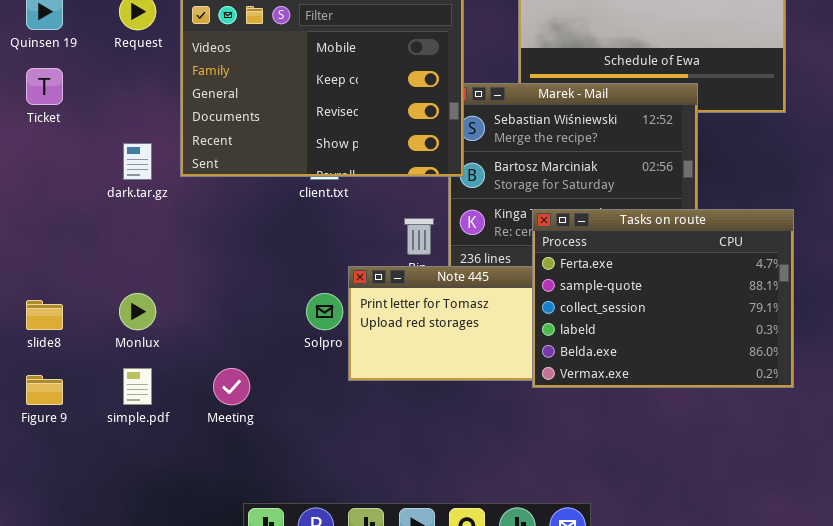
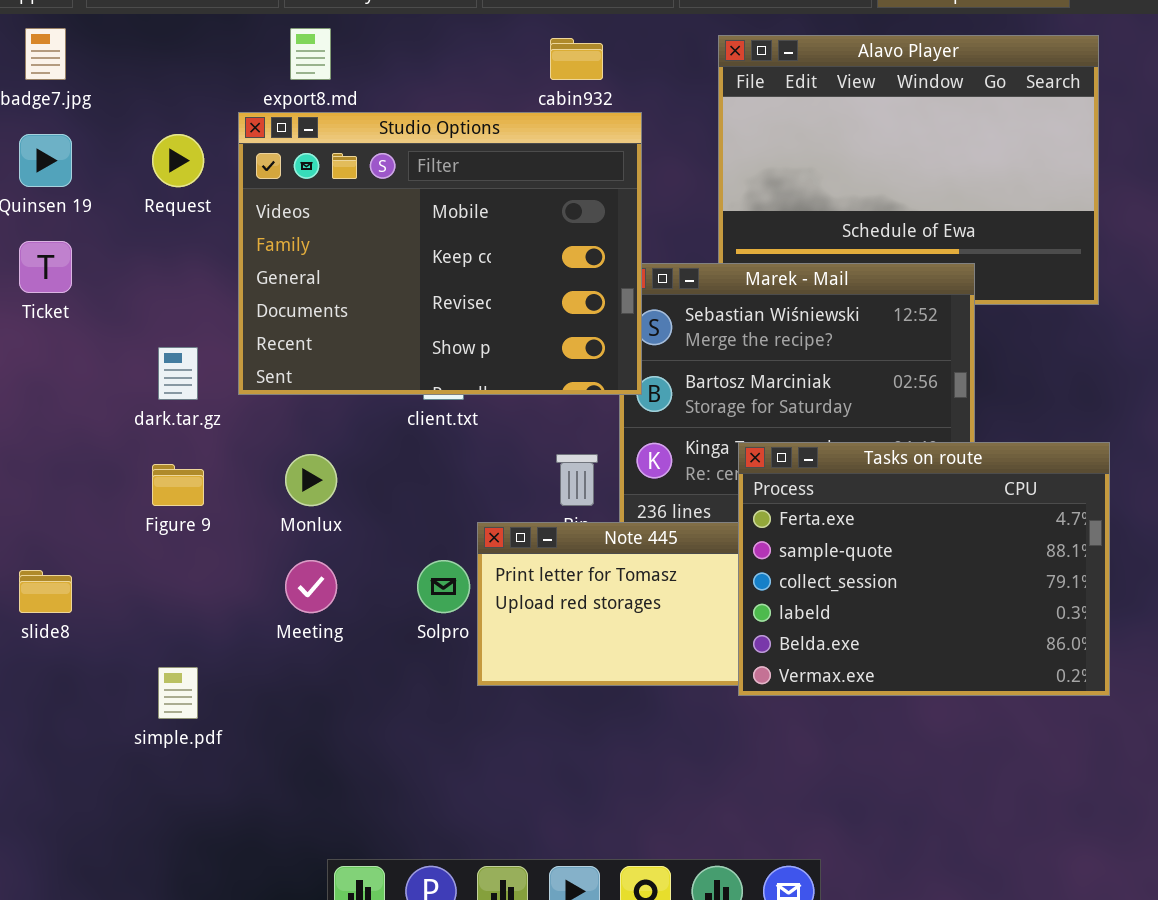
Monlux: [119,293,156,330] -> [285,454,337,506], moved
Meeting: [213,368,250,405] -> [285,560,337,613], moved
Figure 9: [26,375,63,405] -> [152,464,204,506], moved

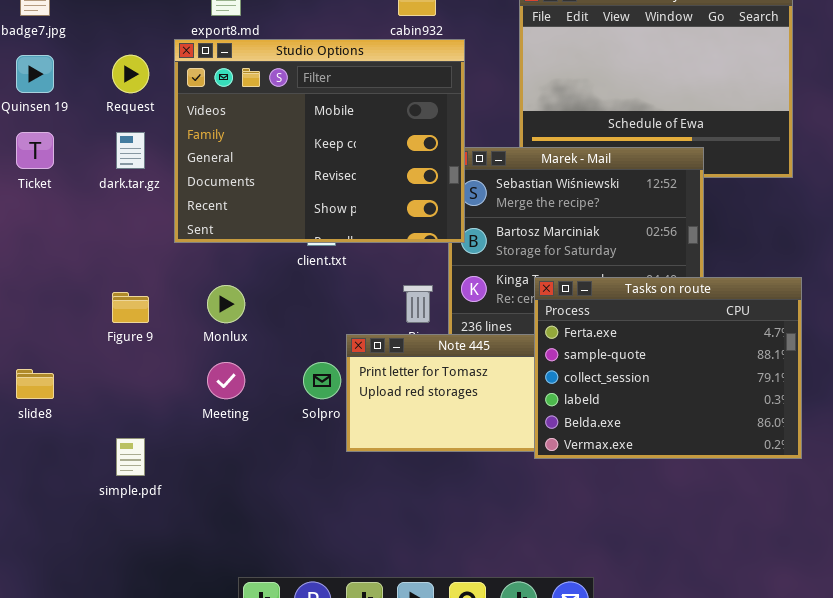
dark.tar.gz: [158,347,198,400] -> [116,132,145,169], moved

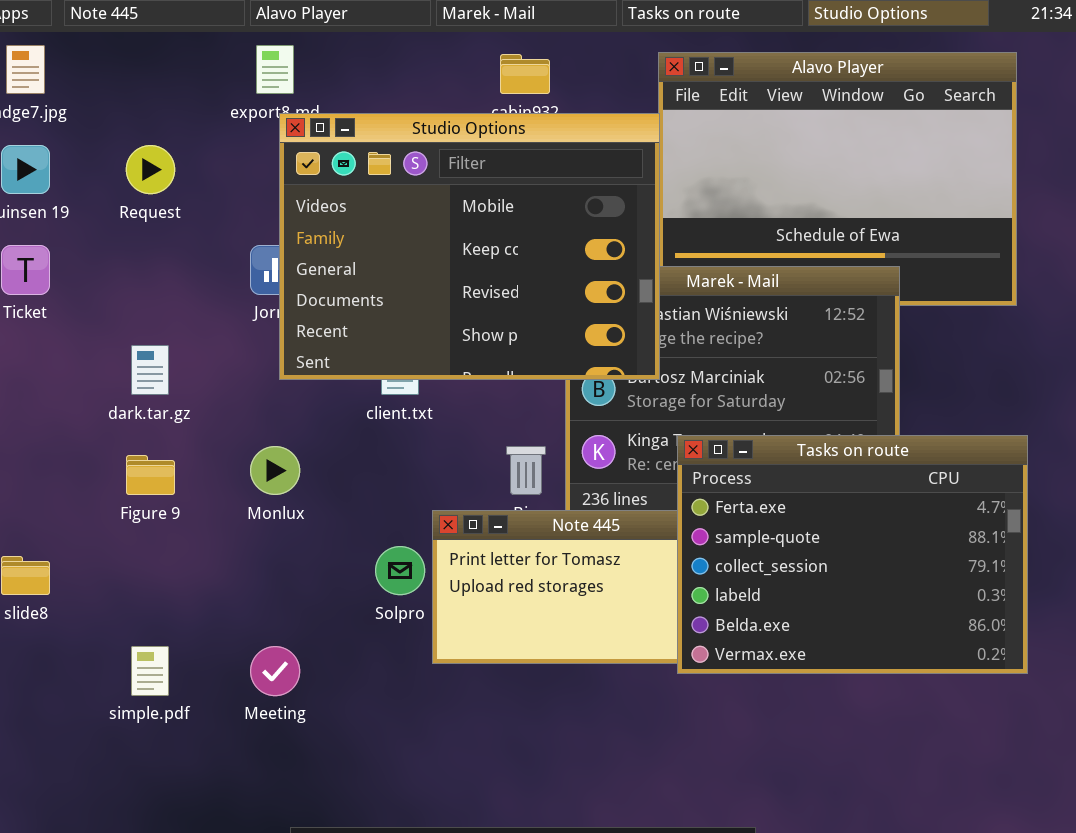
Studio Options: [174,39,465,243] -> [279,113,660,380], moved
dark.tar.gz: [116,132,145,169] -> [131,345,169,395], moved
Meeting: [207,362,245,399] -> [250,646,300,696], moved

